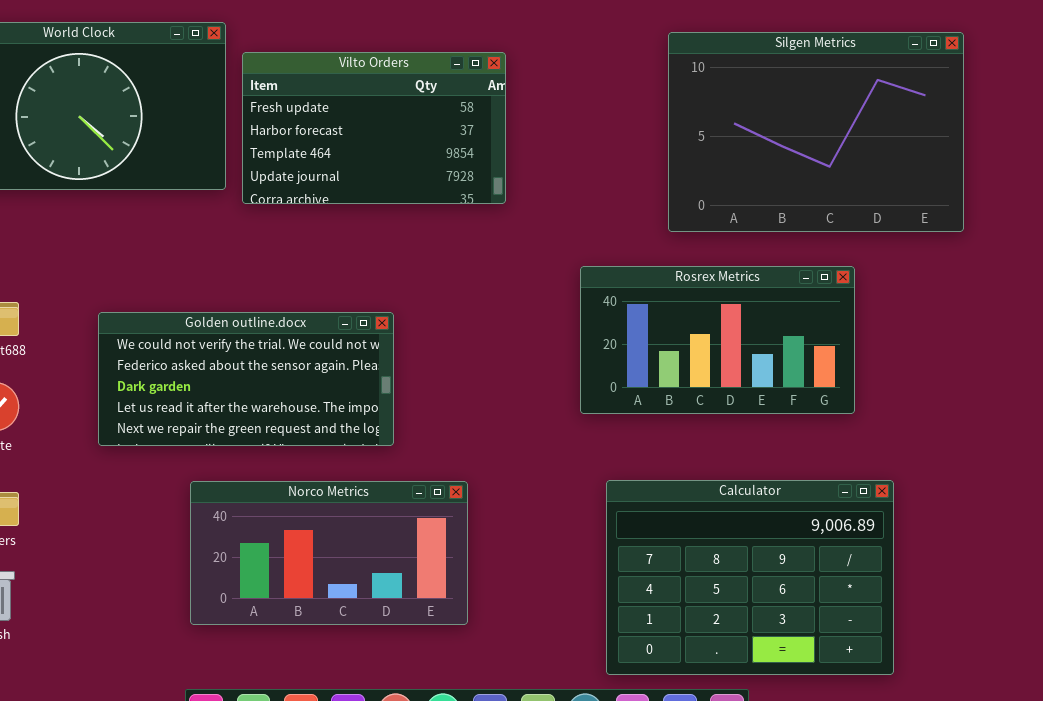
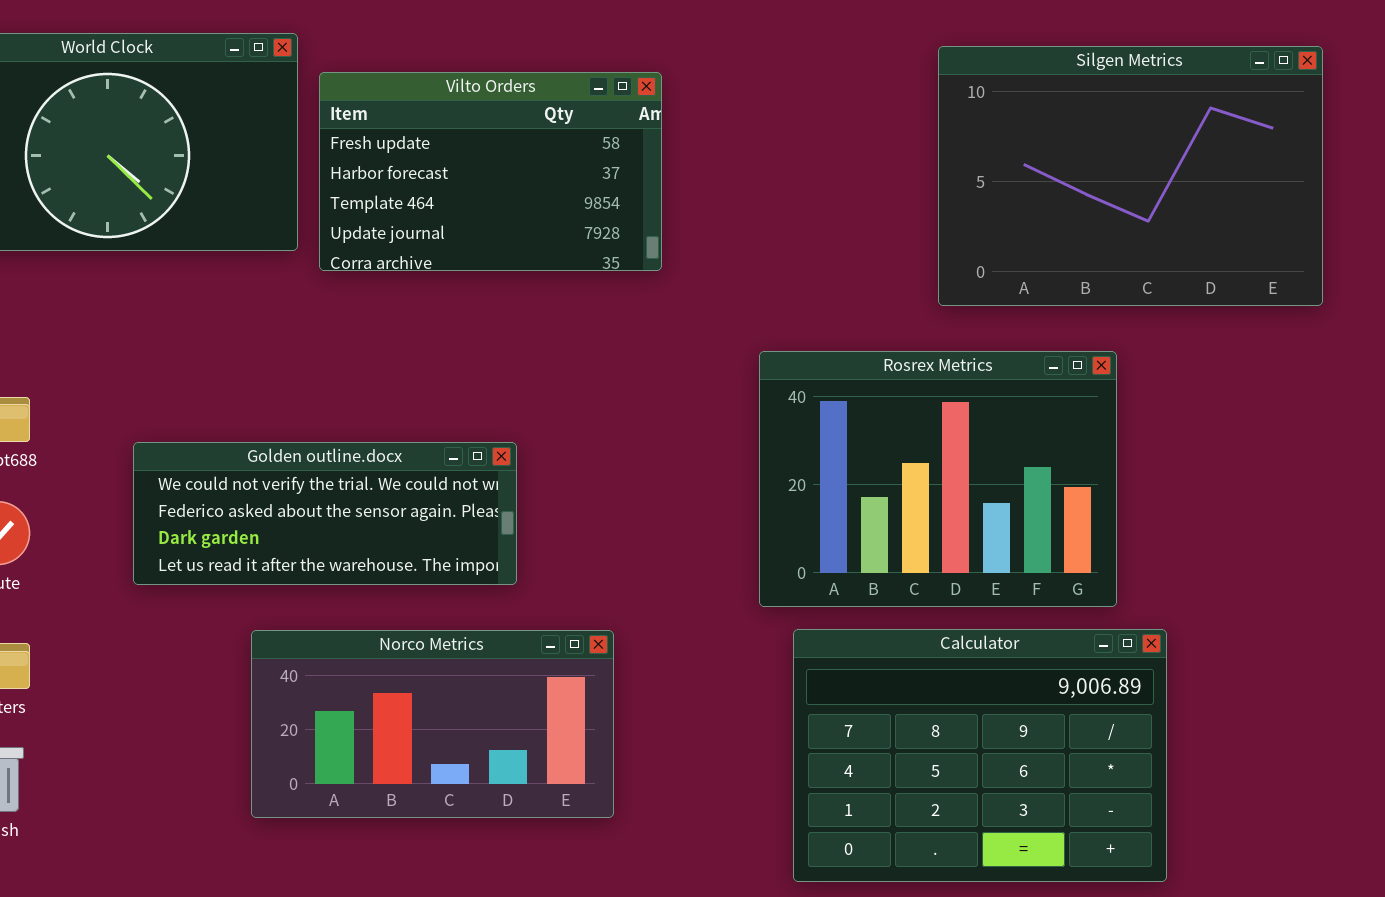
Silgen Metrics: [668,32,964,232] -> [938,46,1323,306], moved
Rosrex Metrics: [580,266,855,414] -> [759,351,1117,607], resized
Golden outline.docx: [98,312,394,446] -> [133,442,517,585], resized

